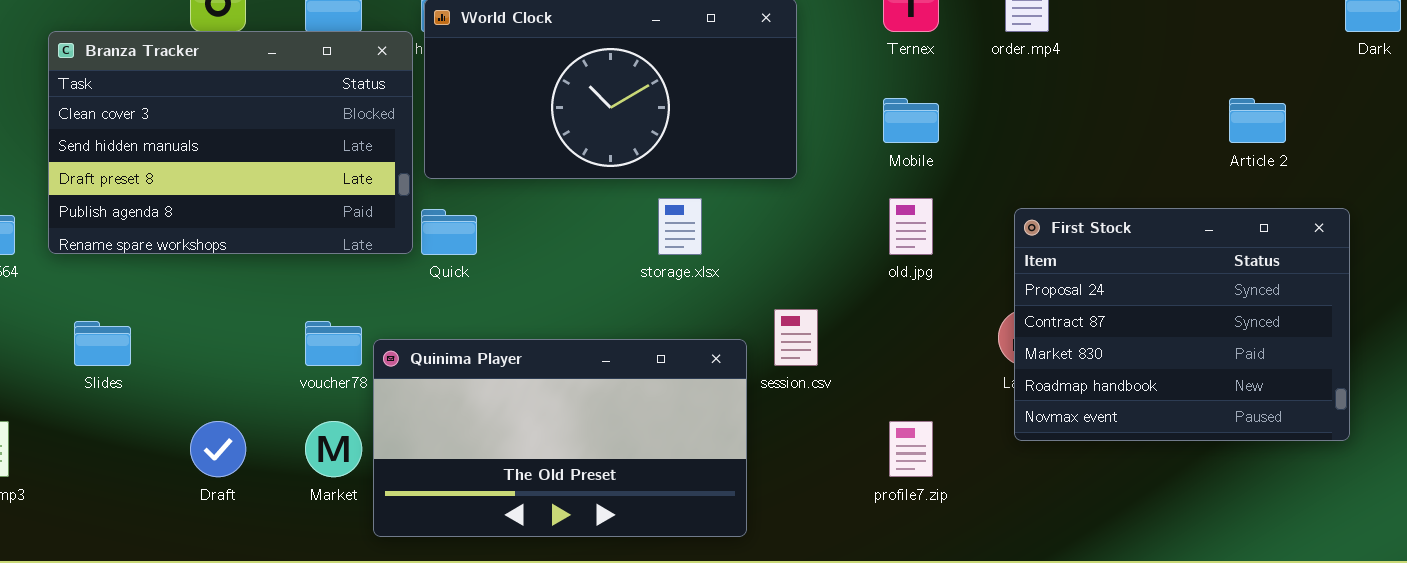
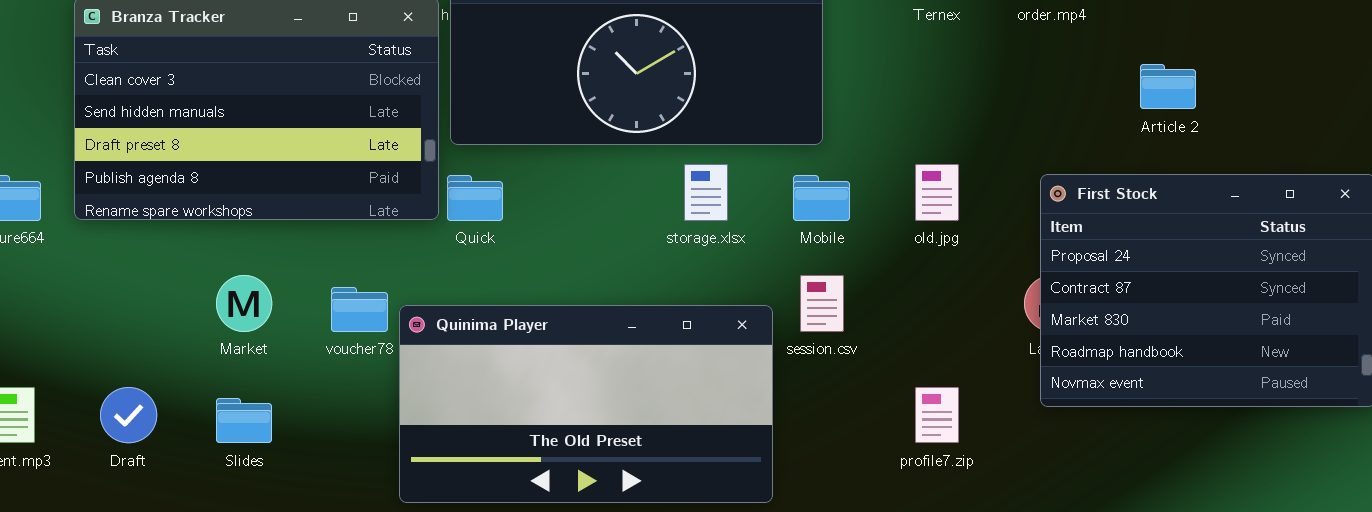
Mobile: [883,98,939,143] -> [793,175,850,221], moved
Article 2: [1229,98,1286,143] -> [1140,64,1196,109], moved
Slides: [74,321,131,366] -> [216,398,272,443], moved
Draft: [190,421,246,477] -> [100,387,157,443], moved
Market: [305,421,362,477] -> [216,275,272,332], moved

